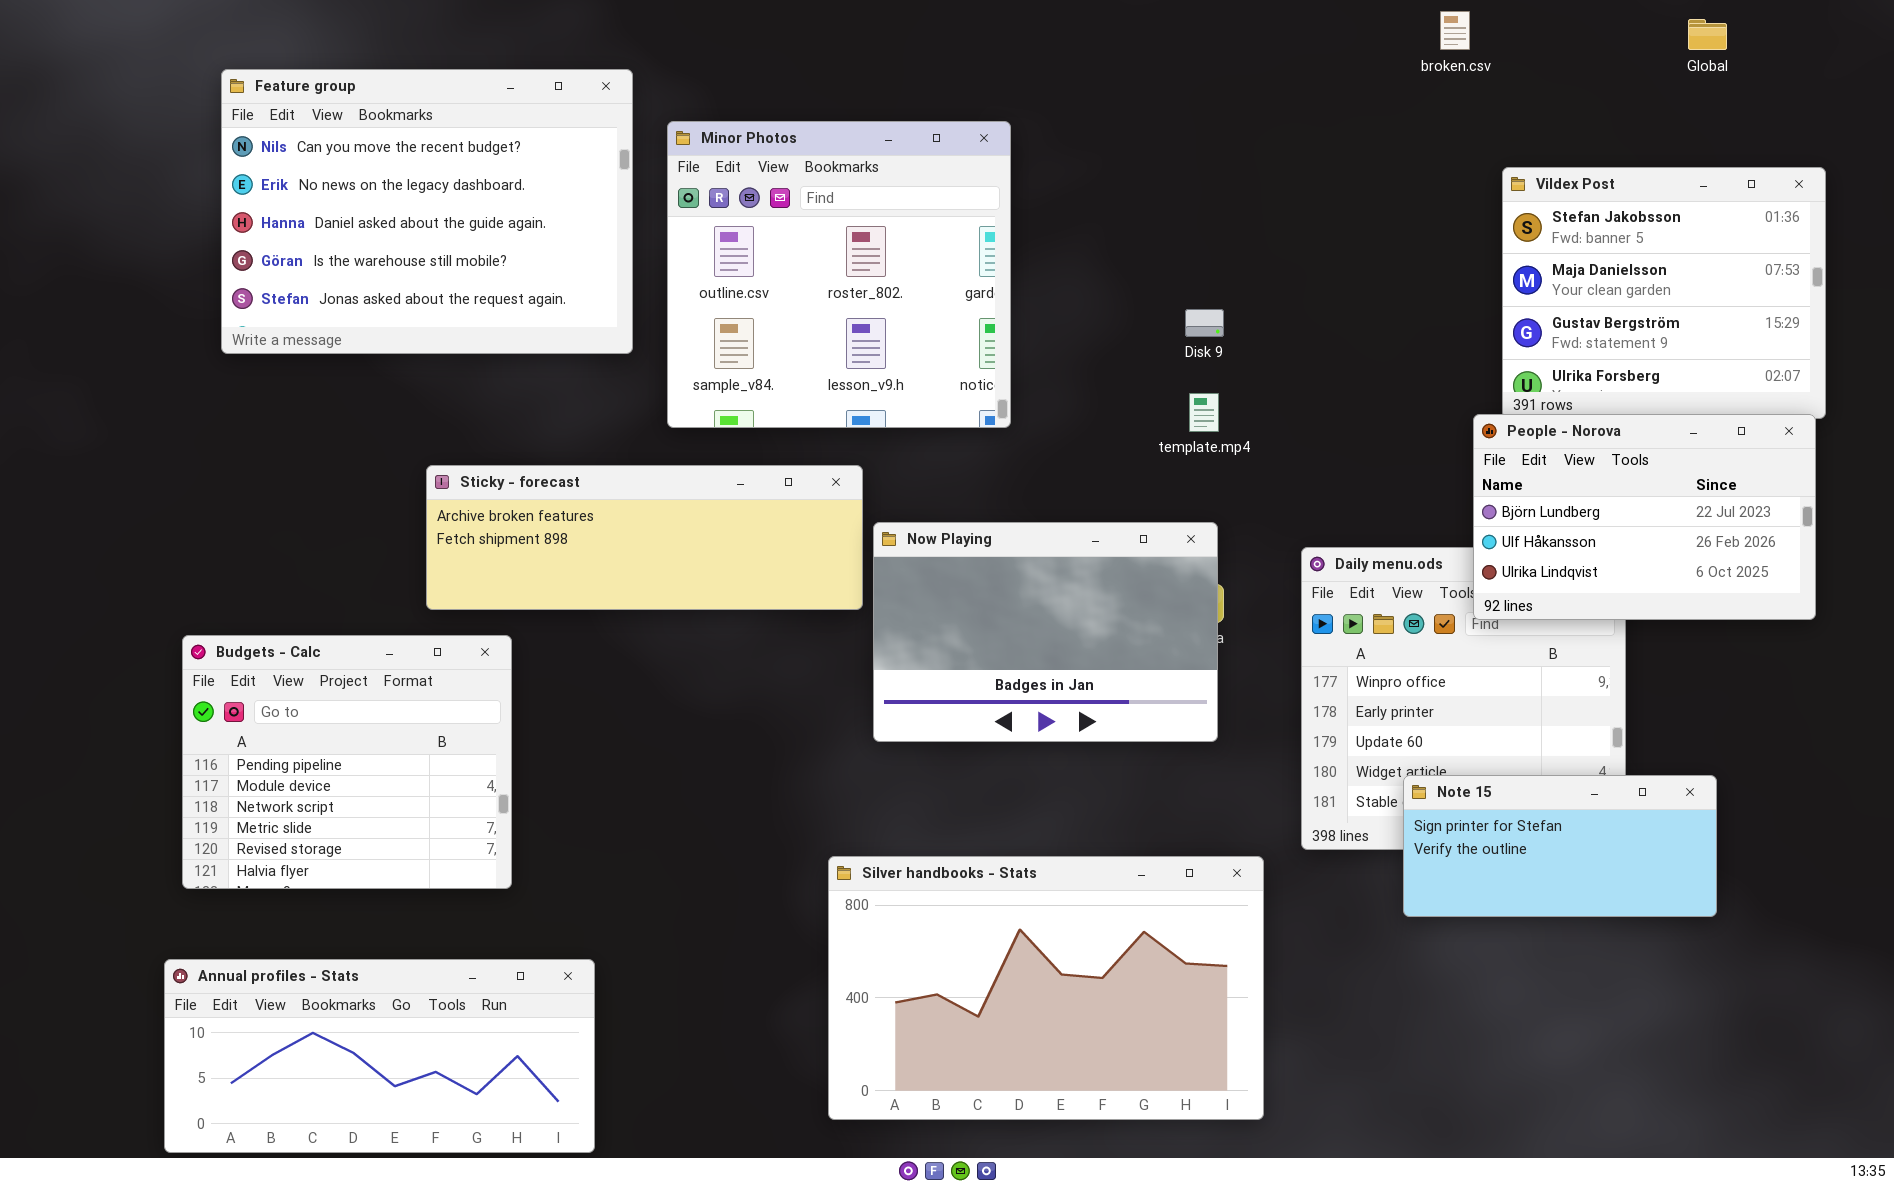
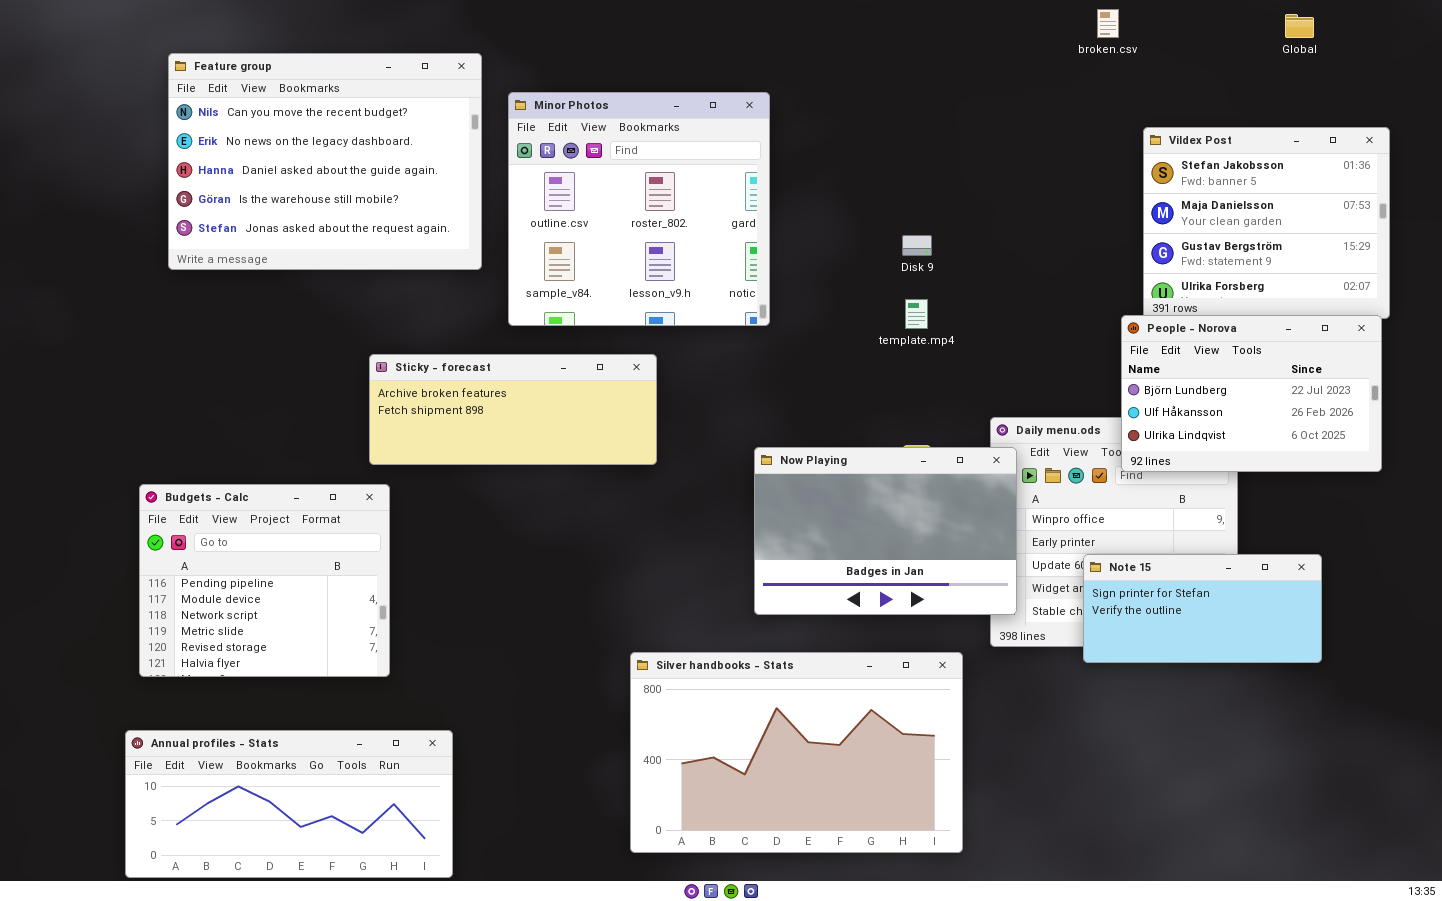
Sticky - forecast: [426,465,863,610] -> [369,354,657,465], resized
Now Playing: [873,522,1218,742] -> [754,447,1017,615], moved
Note 15: [1403,775,1717,917] -> [1083,554,1322,663], moved

